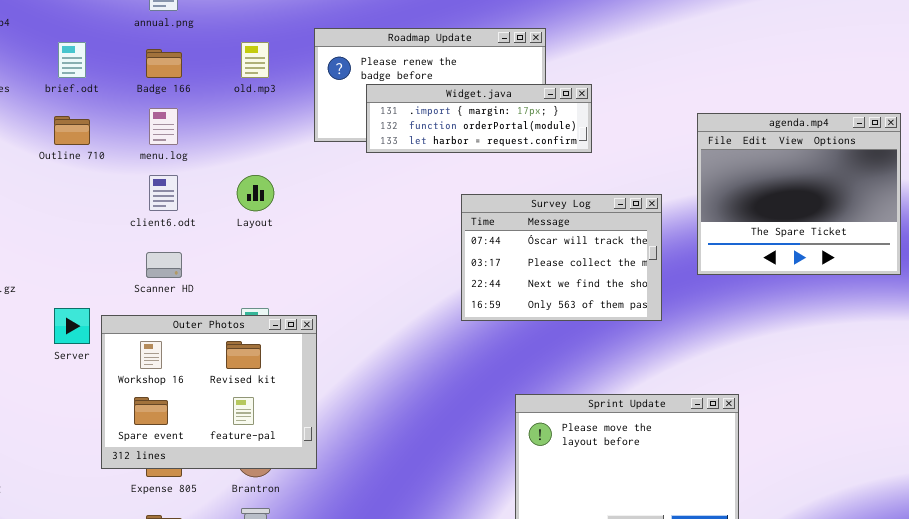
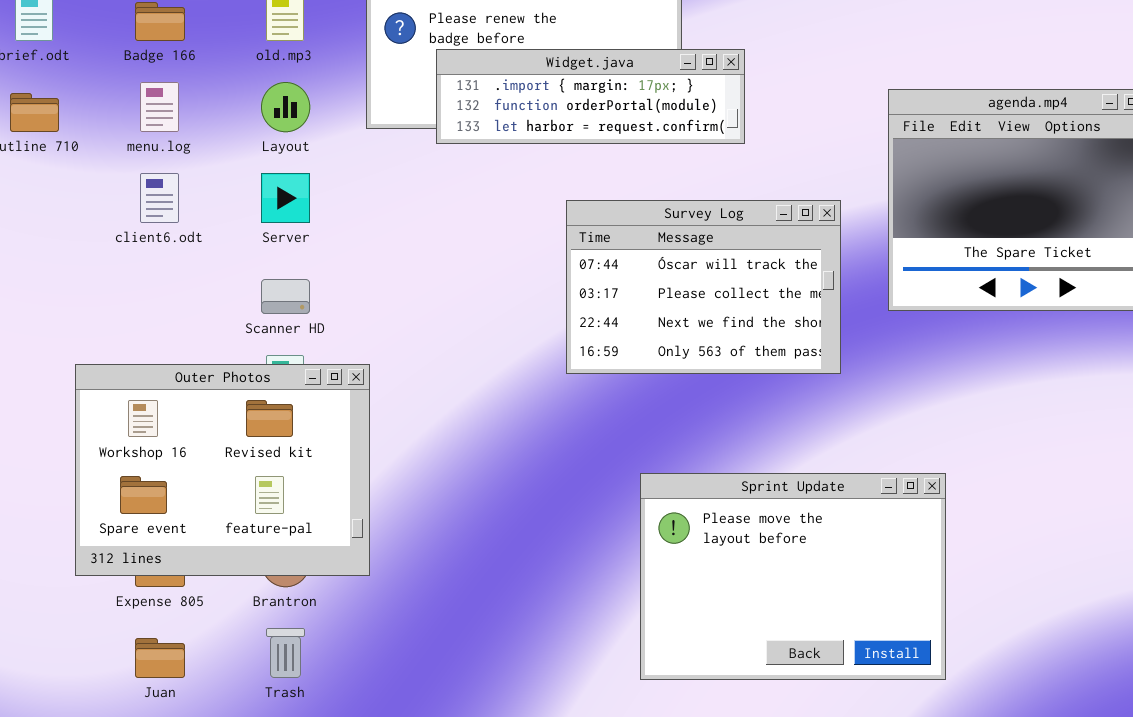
Layout: [237,175,274,211] -> [261,82,310,132], moved
Scanner HD: [146,252,182,278] -> [261,279,310,314], moved
Server: [54,308,90,344] -> [261,173,310,223], moved

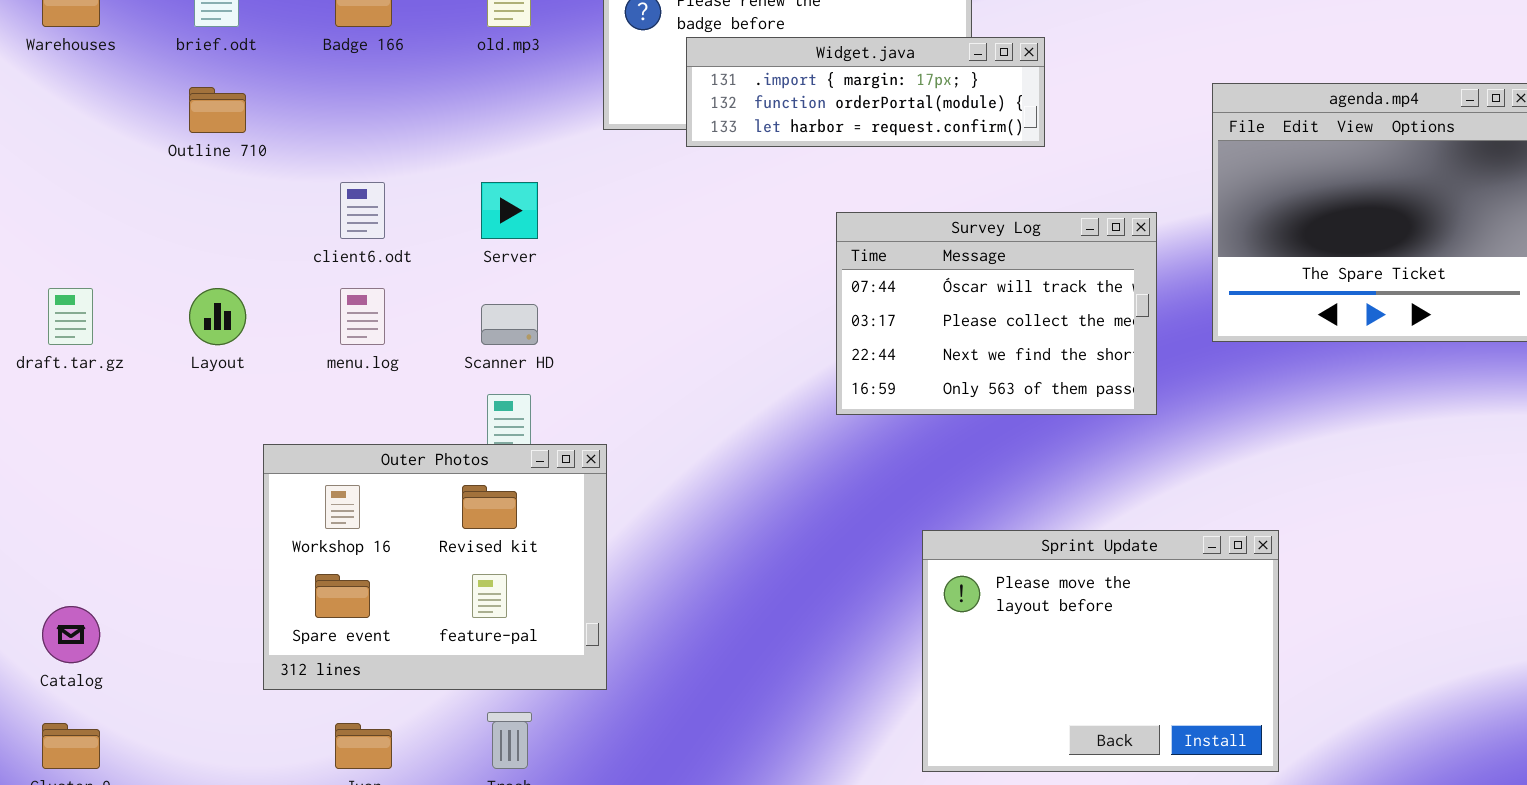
menu.log: [140,82,179,132] -> [340,288,385,345], moved
Layout: [261,82,310,132] -> [189,288,246,345], moved
Outer Photos: [75,364,370,576] -> [263,444,607,690], moved

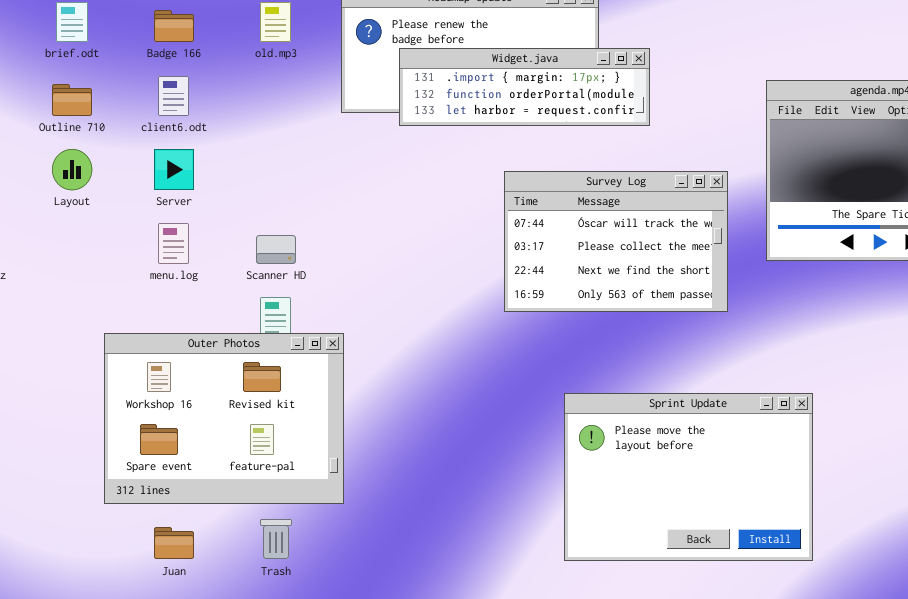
client6.odt: [340,182,385,239] -> [158,76,189,116], moved
Server: [481,182,538,239] -> [154,149,194,190], moved
Layout: [189,288,246,345] -> [52,149,92,190], moved

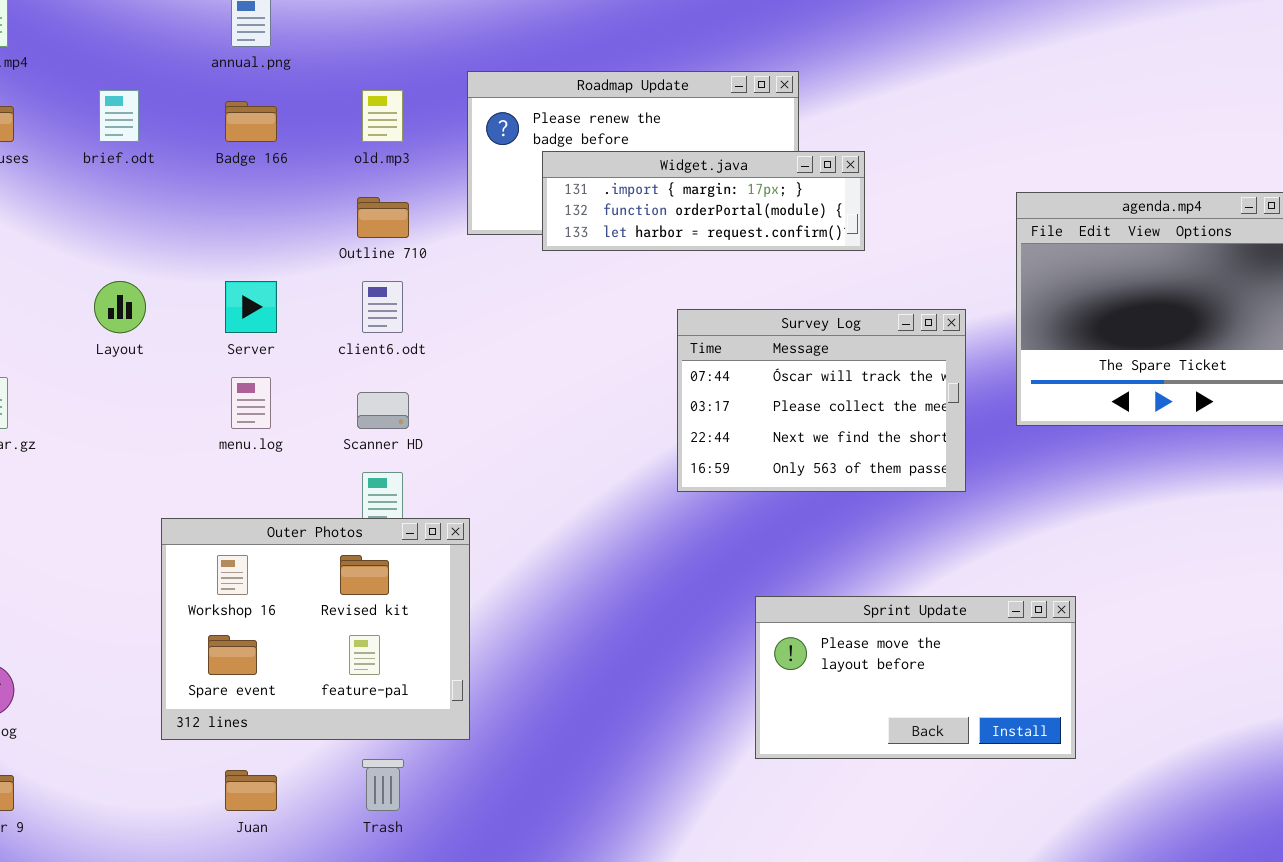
client6.odt: [158,76,189,116] -> [362,281,403,333], moved
Outline 710: [52,84,92,116] -> [357,197,409,238], moved
Sprint Update: [564,393,813,561] -> [755,596,1076,759], resized

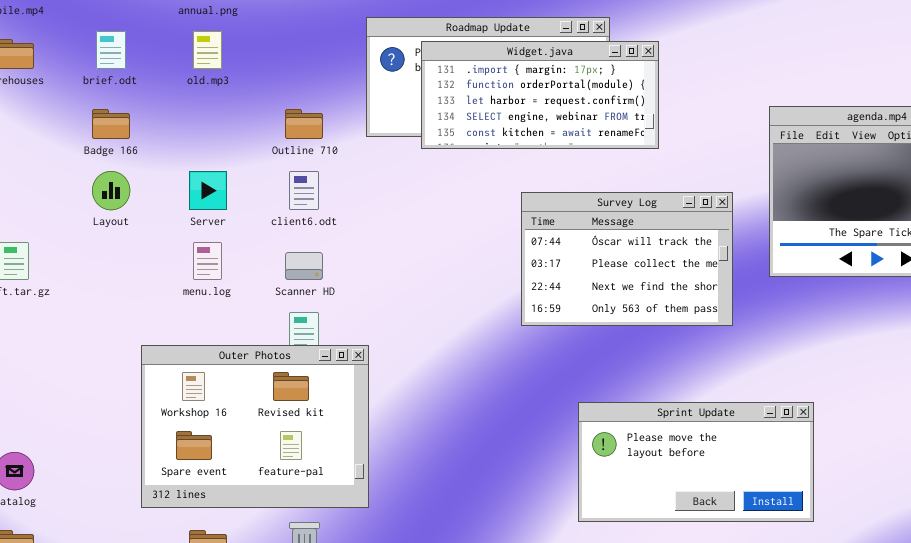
old.mp3: [362,90,403,142] -> [193,31,222,69], moved
Badge 166: [225,101,277,142] -> [92,109,130,139], moved
Widget.java: [542,151,865,251] -> [421,41,659,149], resized

